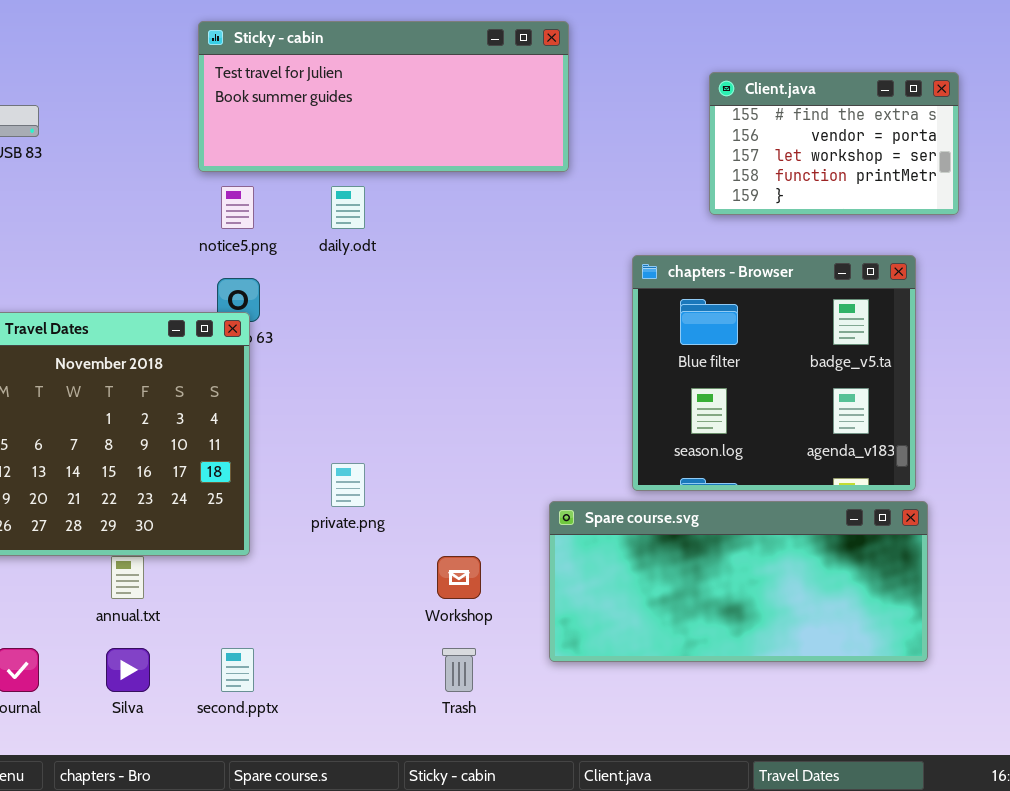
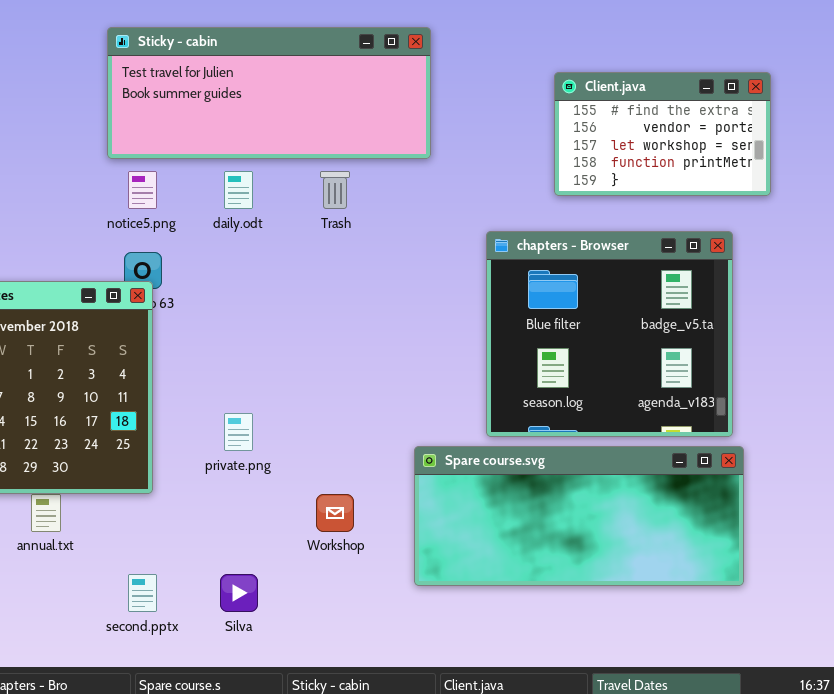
Silva: [106,648,150,692] -> [220,574,258,612], moved
Trash: [442,648,476,692] -> [320,171,350,209], moved

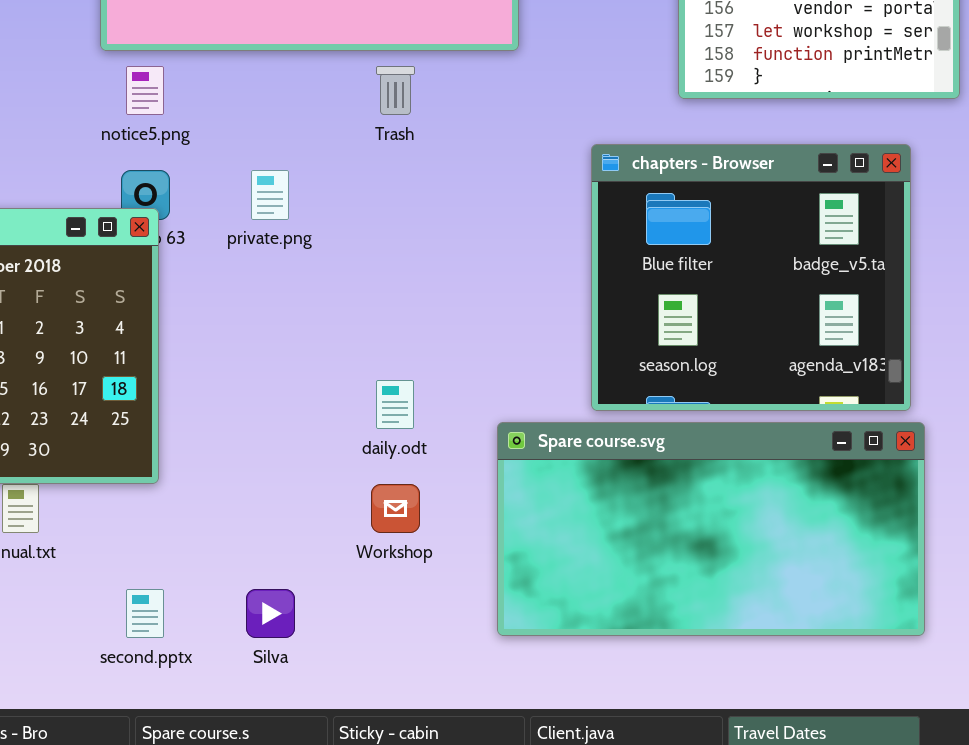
daily.odt: [224,171,253,209] -> [376,380,414,429], moved
private.png: [224,413,253,451] -> [251,170,289,220], moved
Spare course.svg: [414,446,744,586] -> [497,422,925,636], resized

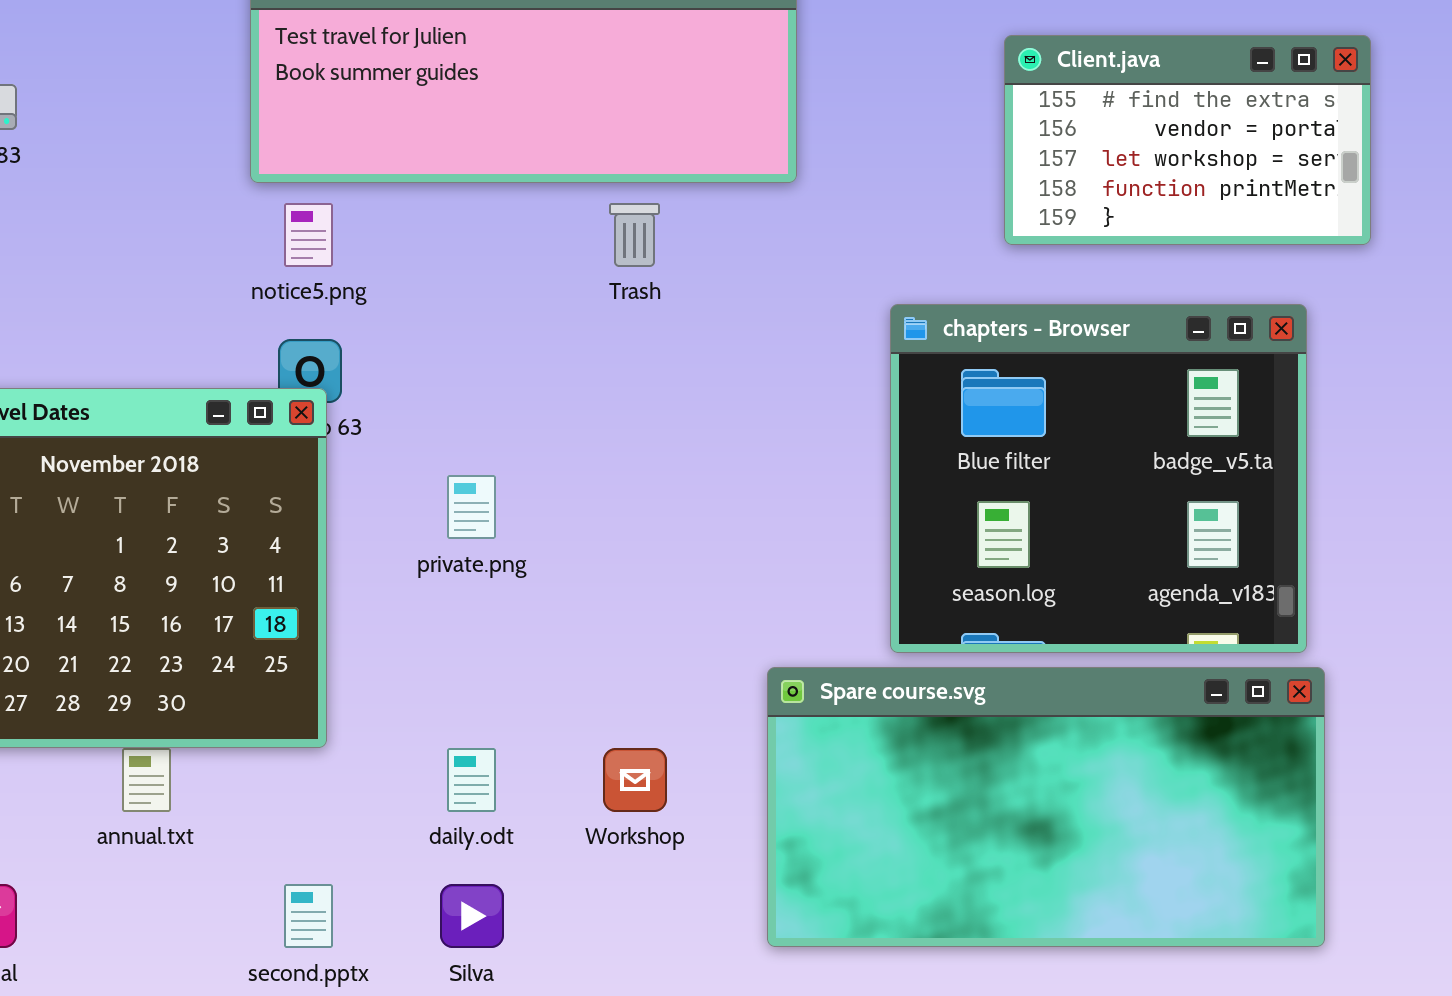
private.png: [251,170,289,220] -> [447,475,496,539], moved
daily.odt: [376,380,414,429] -> [447,748,496,812], moved

